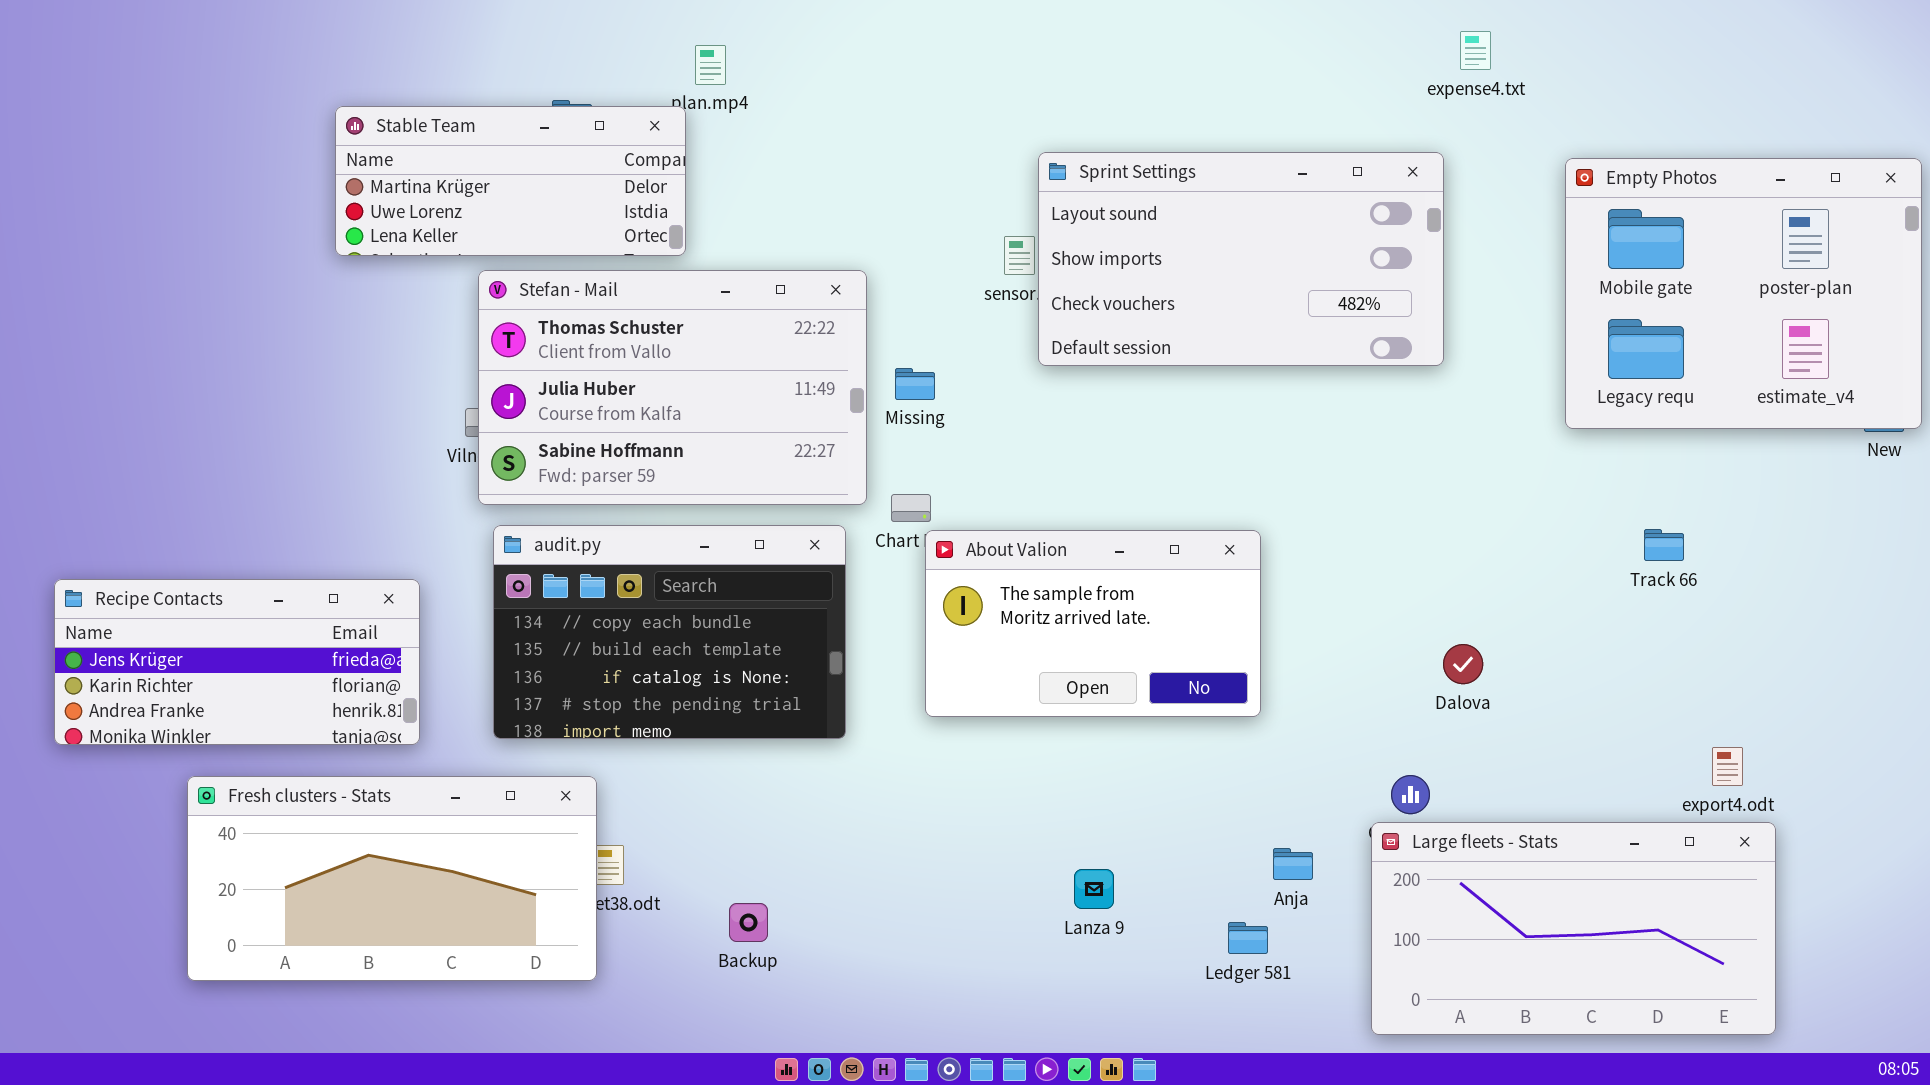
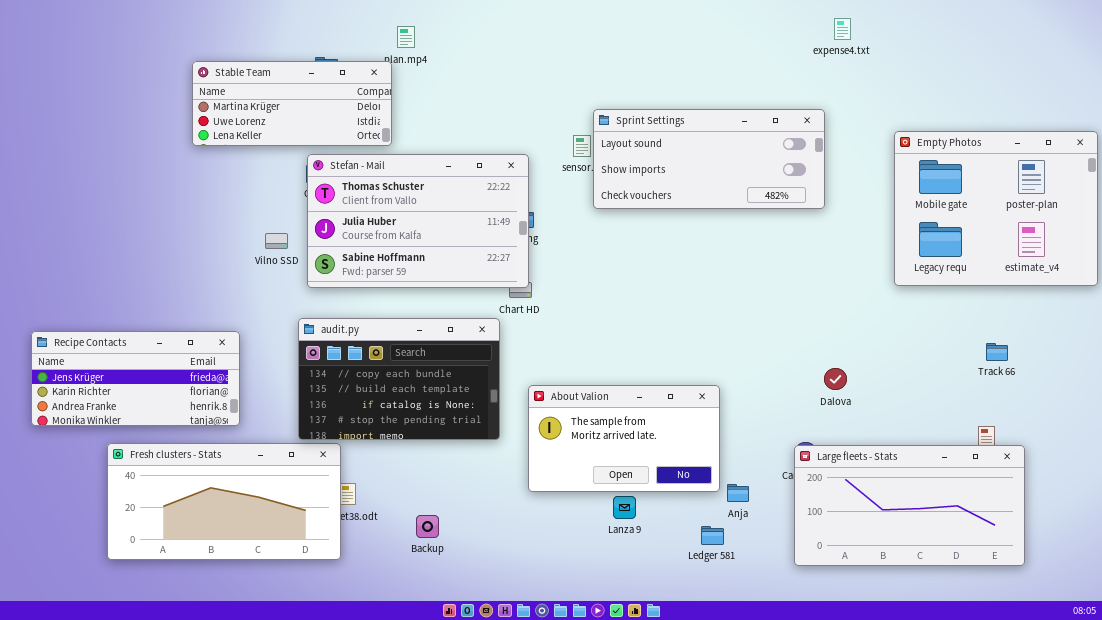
Sprint Settings: [1038,152,1444,366] -> [593,109,825,209], resized
Empty Photos: [1565,158,1922,429] -> [894,131,1098,286], moved
Stefan - Mail: [478,270,867,505] -> [307,154,529,288], moved
audit.py: [493,525,846,739] -> [298,318,500,440], moved
Track 66: [1644,529,1684,561] -> [986,343,1008,361], moved
About Valion: [925,530,1261,717] -> [528,385,720,492], moved
Large fleets - Stats: [1371,822,1776,1035] -> [794,445,1025,566], moved

